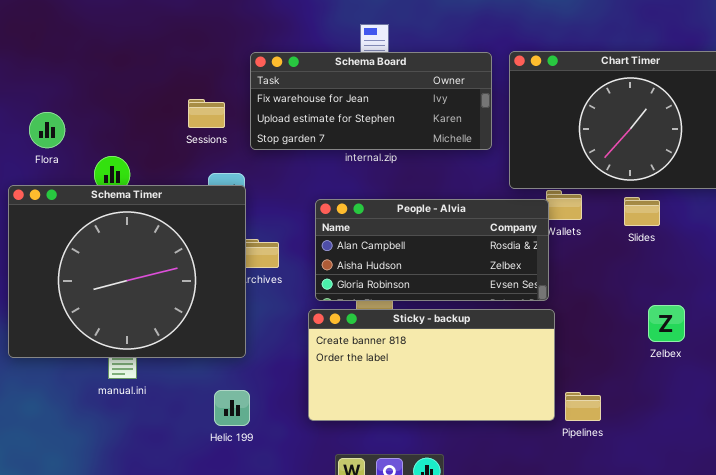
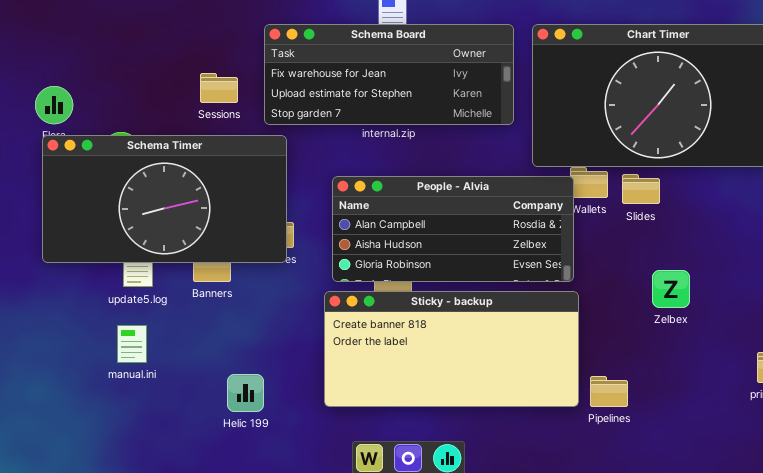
Schema Timer: [8,185,246,358] -> [42,135,287,263], moved, resized
Slides: [624,197,660,226] -> [622,174,660,204], moved
Zelbex: [648,305,685,342] -> [652,270,690,308], moved

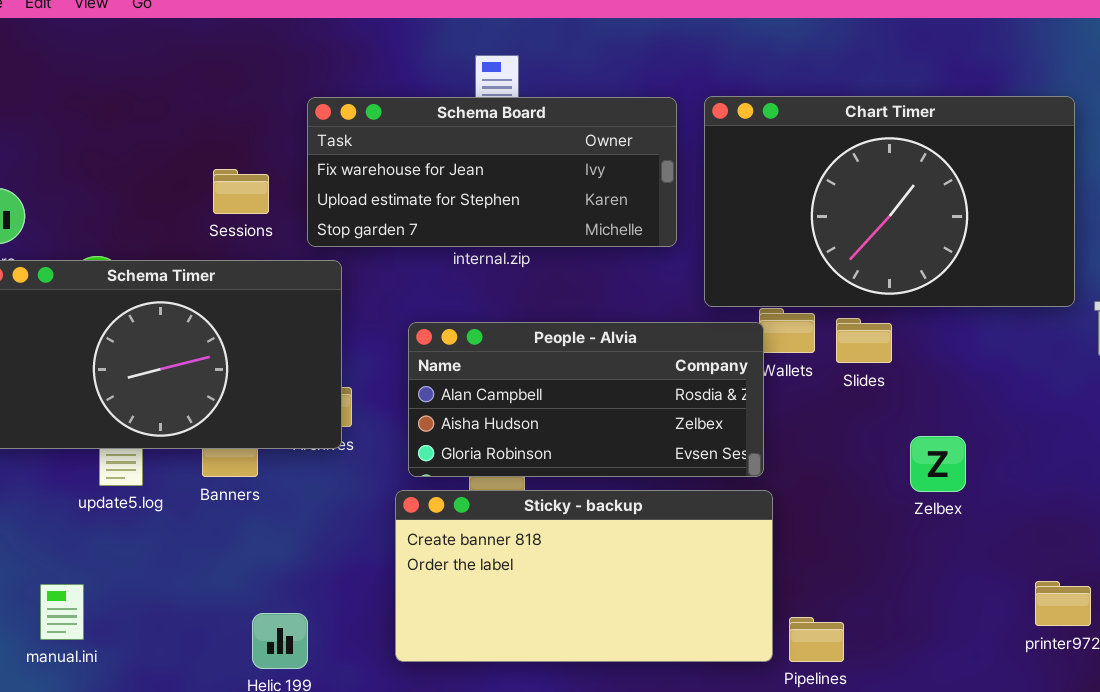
Zelbex: [652,270,690,308] -> [910,436,966,492], moved
manual.ini: [117,325,147,363] -> [40,584,84,640], moved

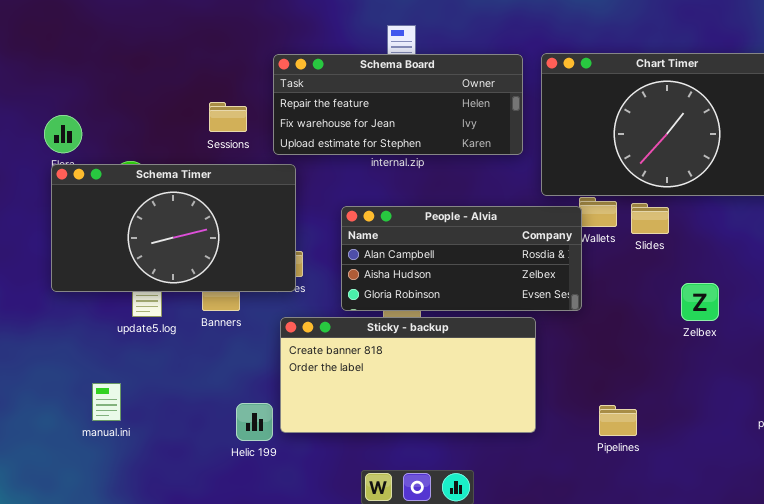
Schema Board: [307,97,677,247] -> [273,54,523,155], scrolled up 1 row
Sticky - backup: [395,490,773,662] -> [280,317,536,433], moved

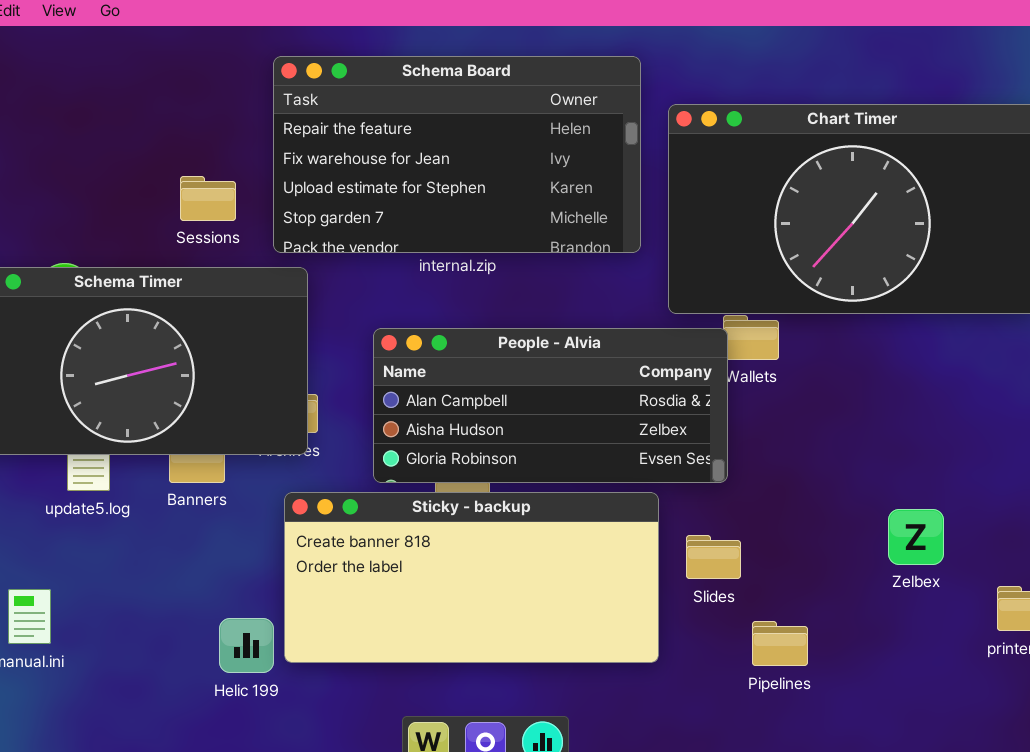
Schema Board: [273,54,523,155] -> [273,56,641,253], resized
Slides: [631,203,669,234] -> [686,535,741,579], moved
Zelbex: [681,283,719,321] -> [888,509,944,565], moved

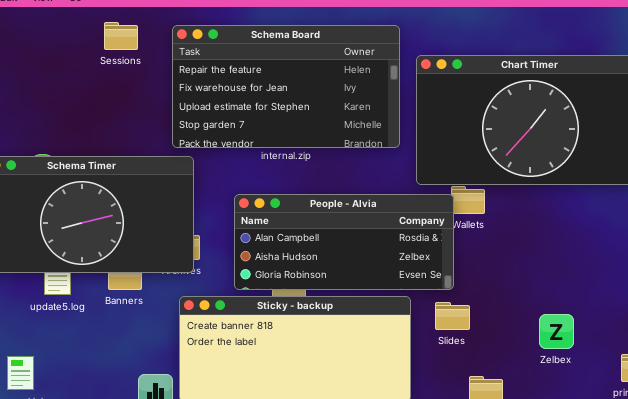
Sessions: [180,176,236,221] -> [104,22,138,50], moved
Zelbex: [888,509,944,565] -> [539,314,574,349], moved
Slides: [686,535,741,579] -> [435,302,470,330], moved

